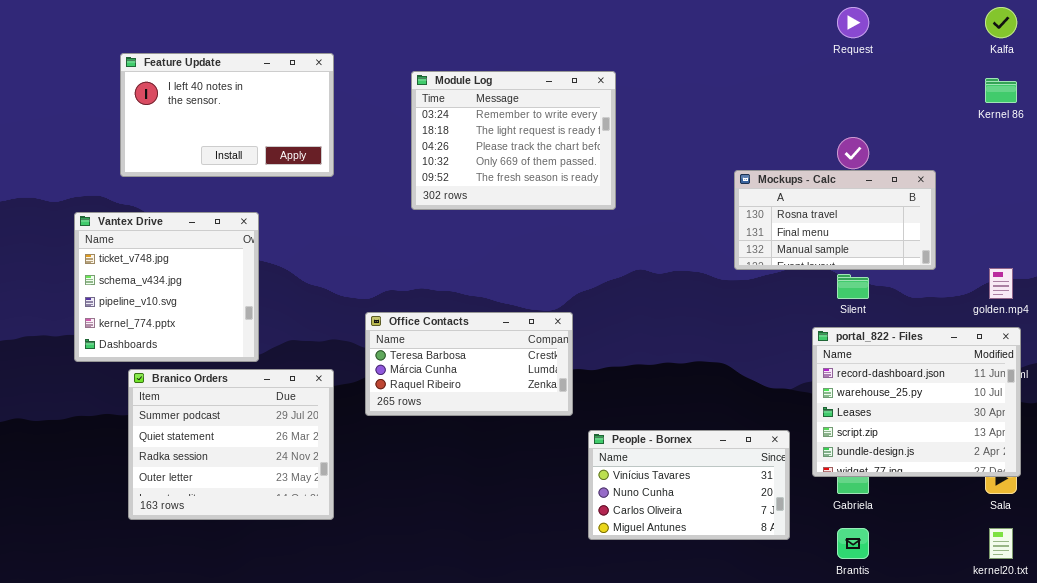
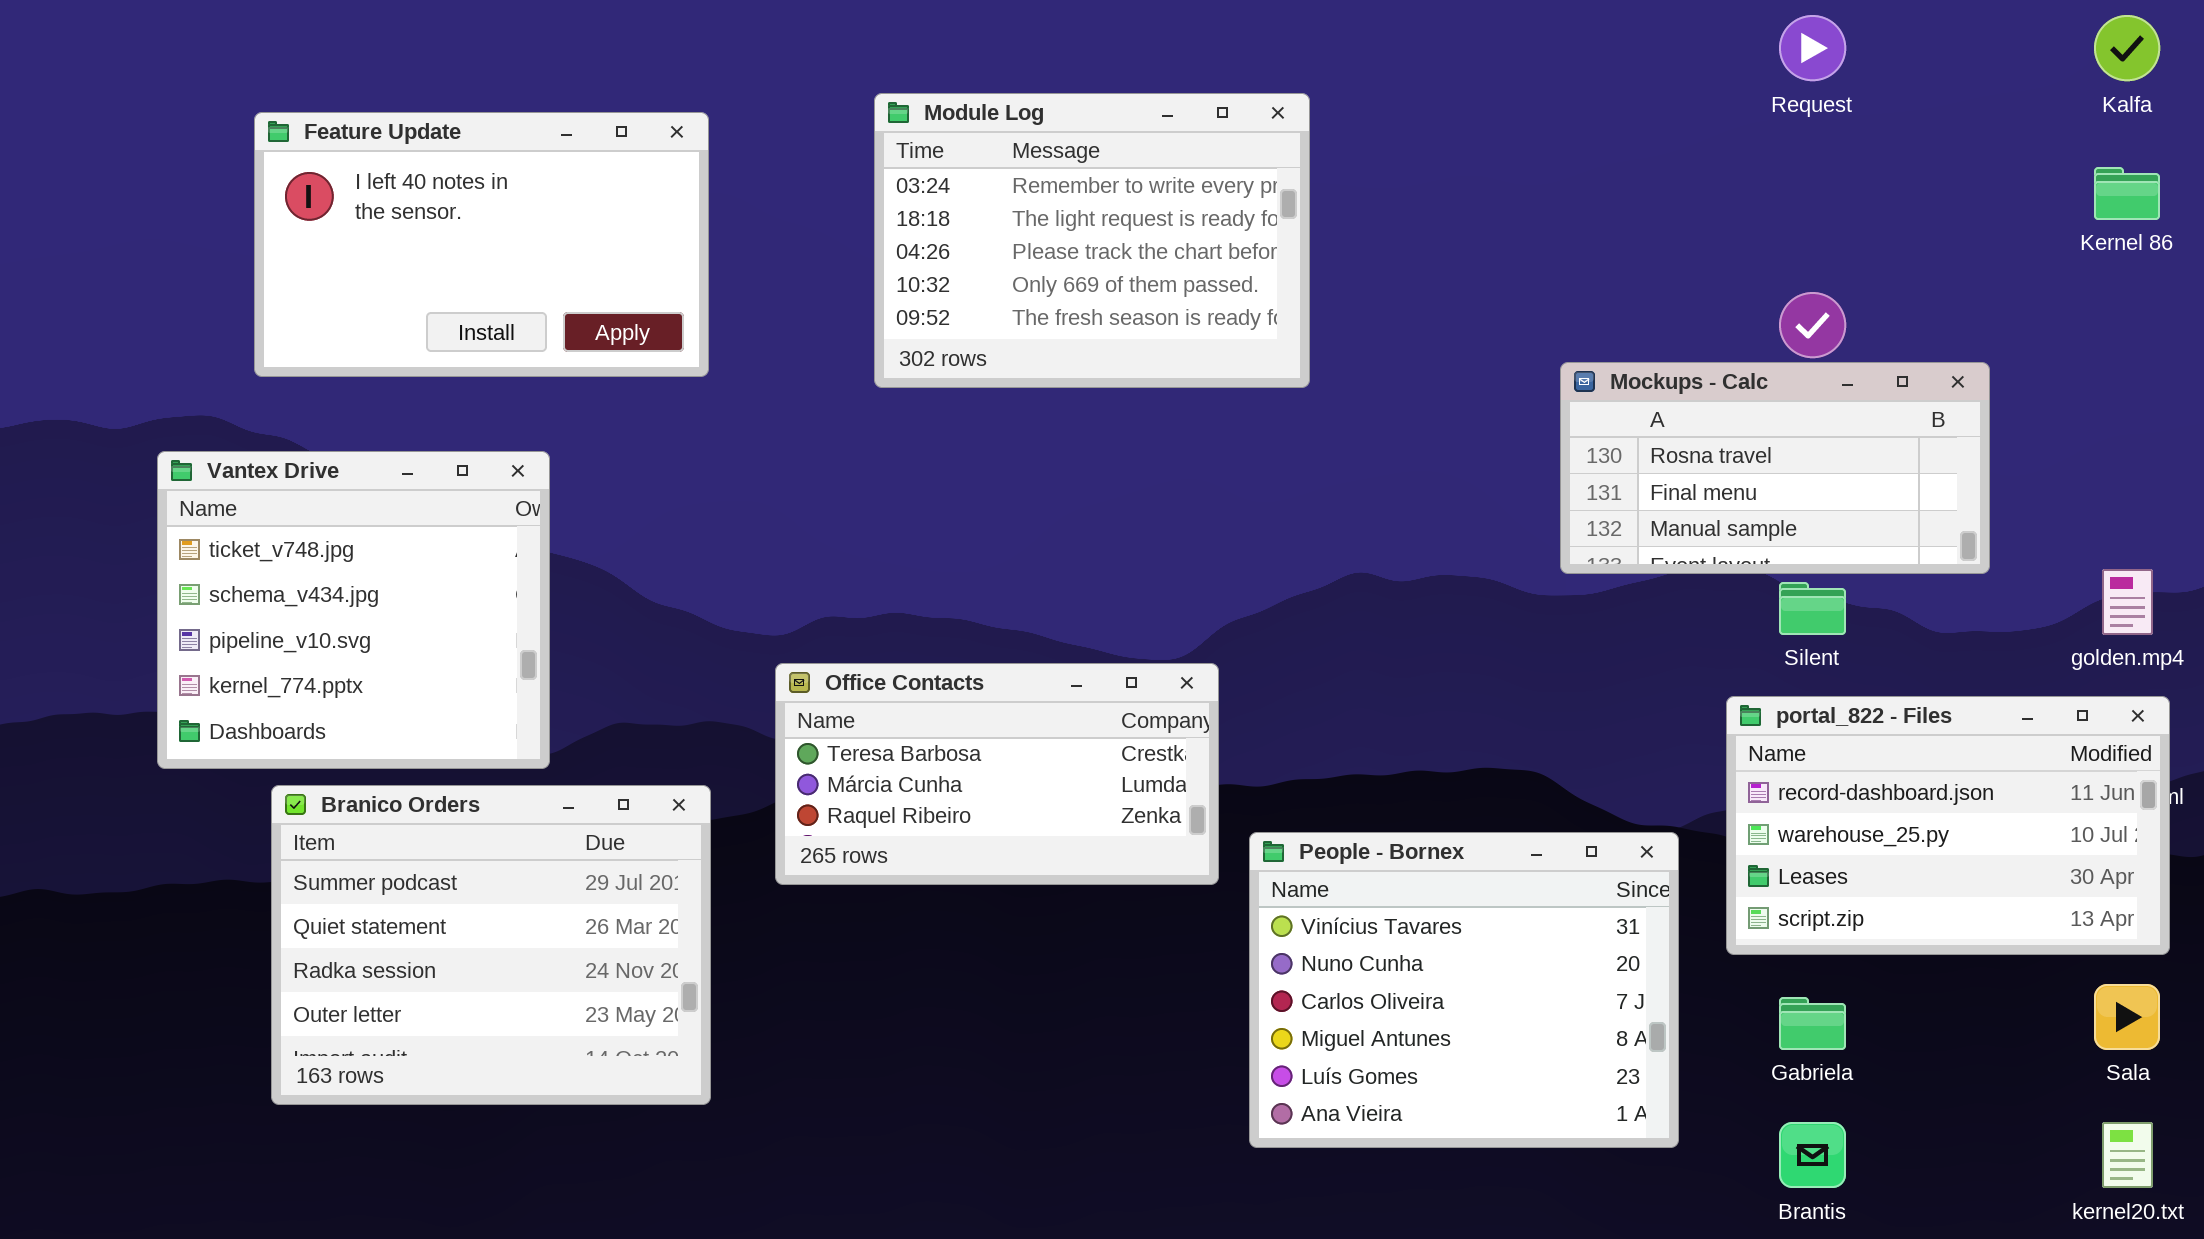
Module Log: [411,71,616,210] -> [874,93,1310,388], moved
portal_822 - Files: [812,327,1021,477] -> [1726,696,2170,955], resized
People - Bornex: [588,430,790,540] -> [1249,832,1679,1148], resized

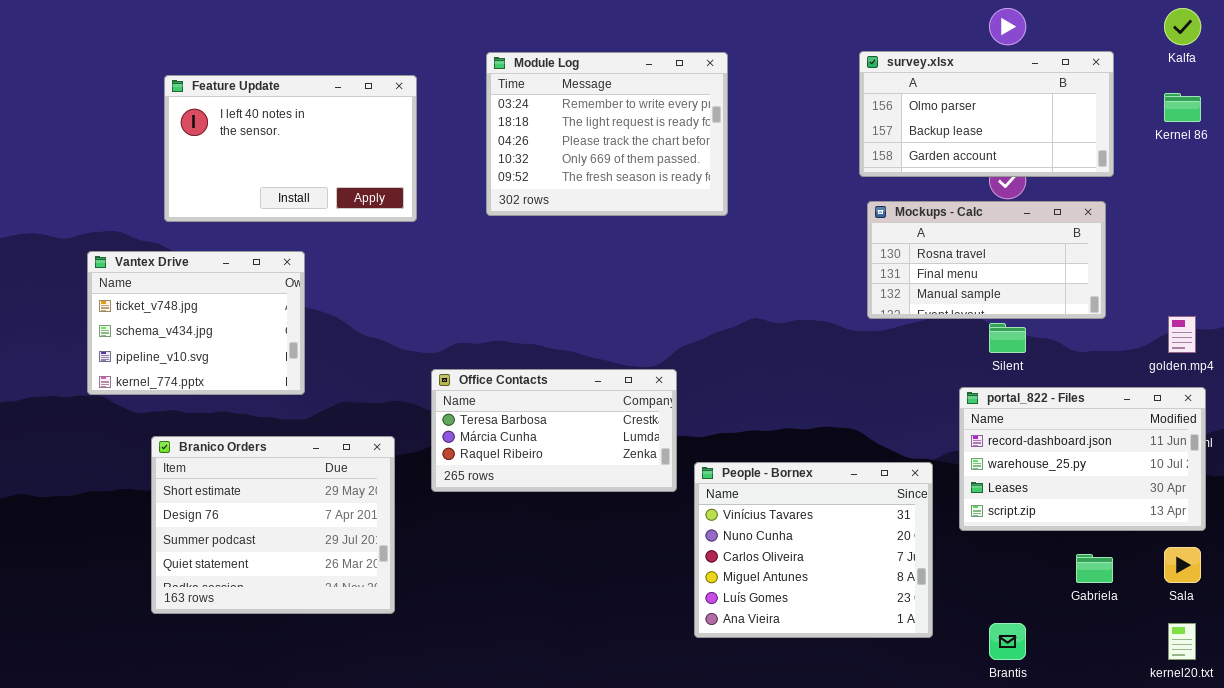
survey.xlsx: none -> [859,51,1114,177], opened
Feature Update: [254,112,709,377] -> [164,75,417,222], moved
Vantex Drive: [157,451,550,769] -> [87,251,305,395], resized
Branico Orders: [271,785,711,1105] -> [151,436,395,614], scrolled up 2 rows
Gabriela: [1779,997,1846,1050] -> [1076,554,1113,583], moved

